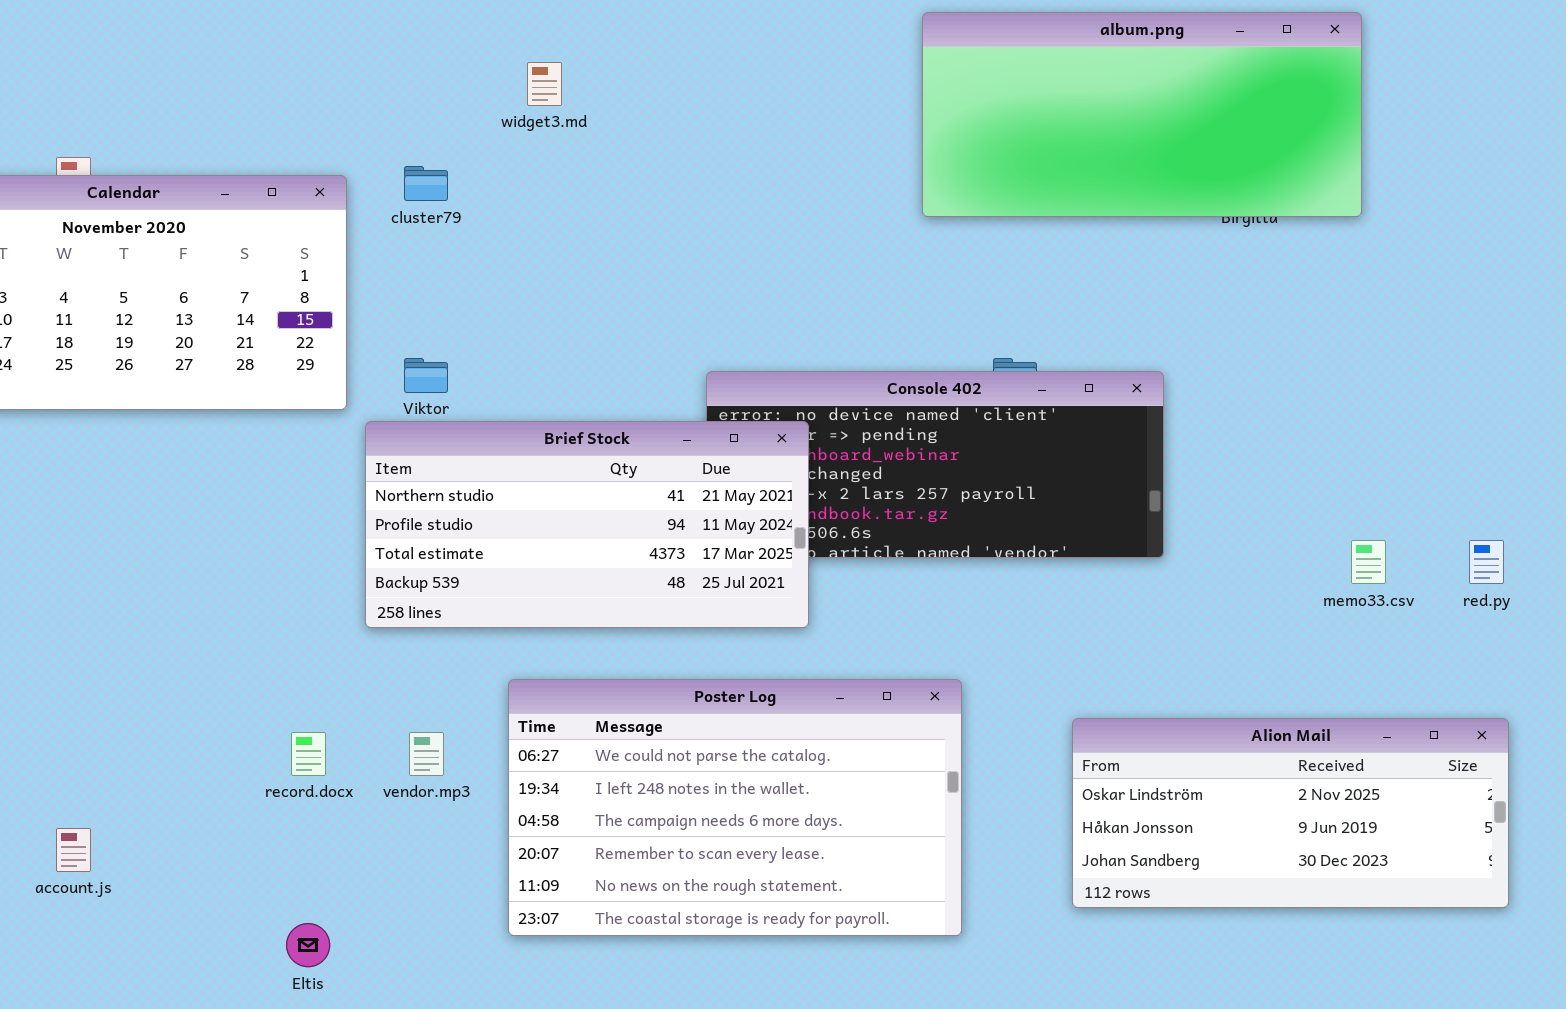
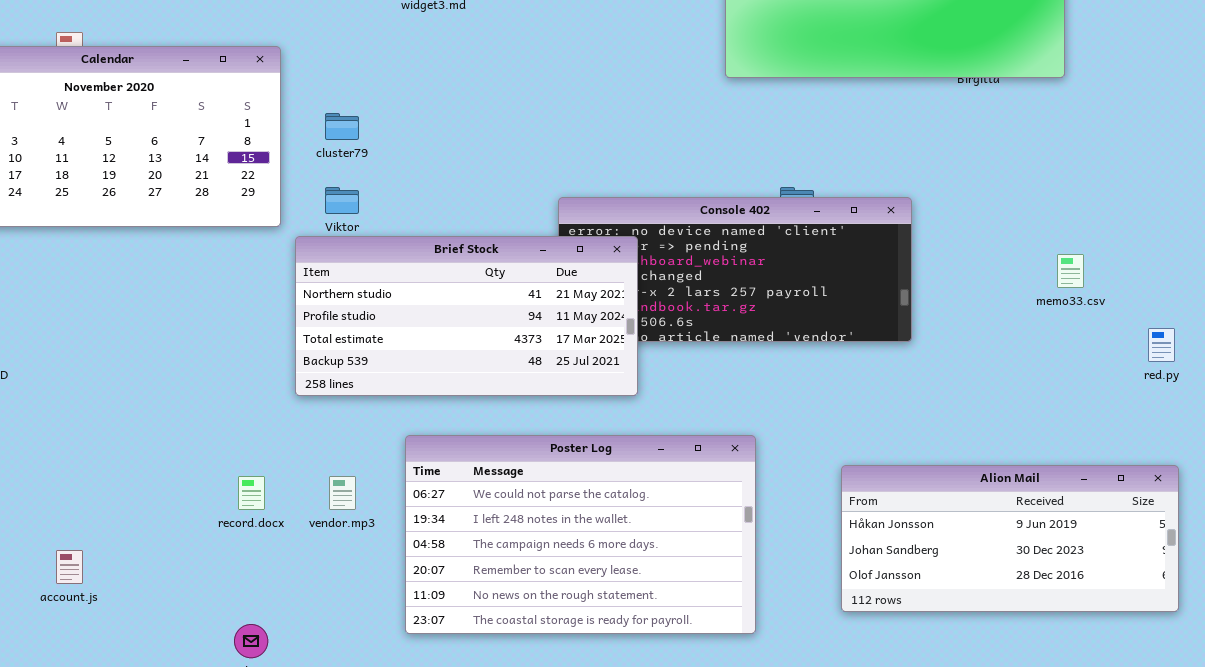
cluster79: [404,166,448,201] -> [325,113,359,140], moved
memo33.csv: [1351,540,1386,584] -> [1057,254,1084,288], moved
Alion Mail: [1072,718,1509,908] -> [841,465,1179,612], scrolled down 1 row

